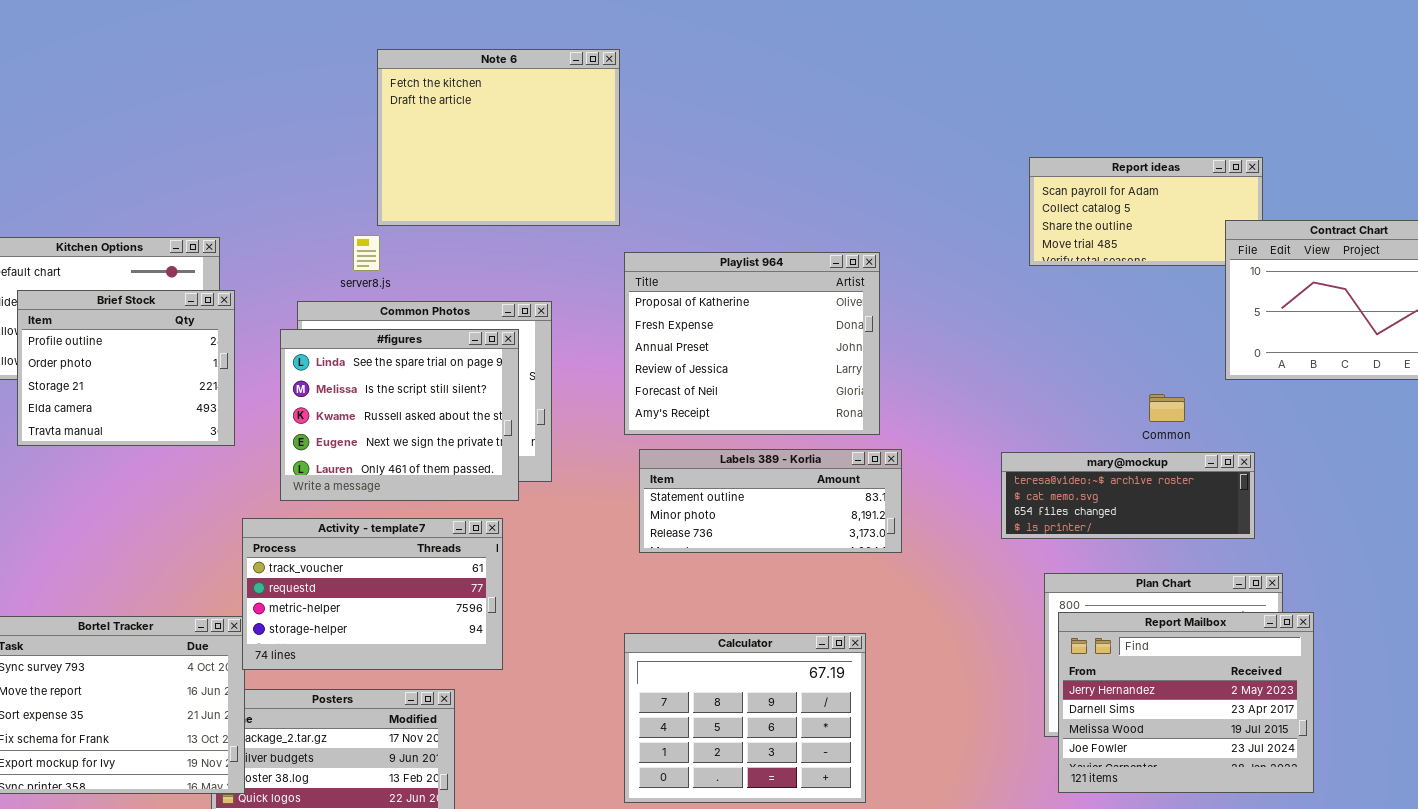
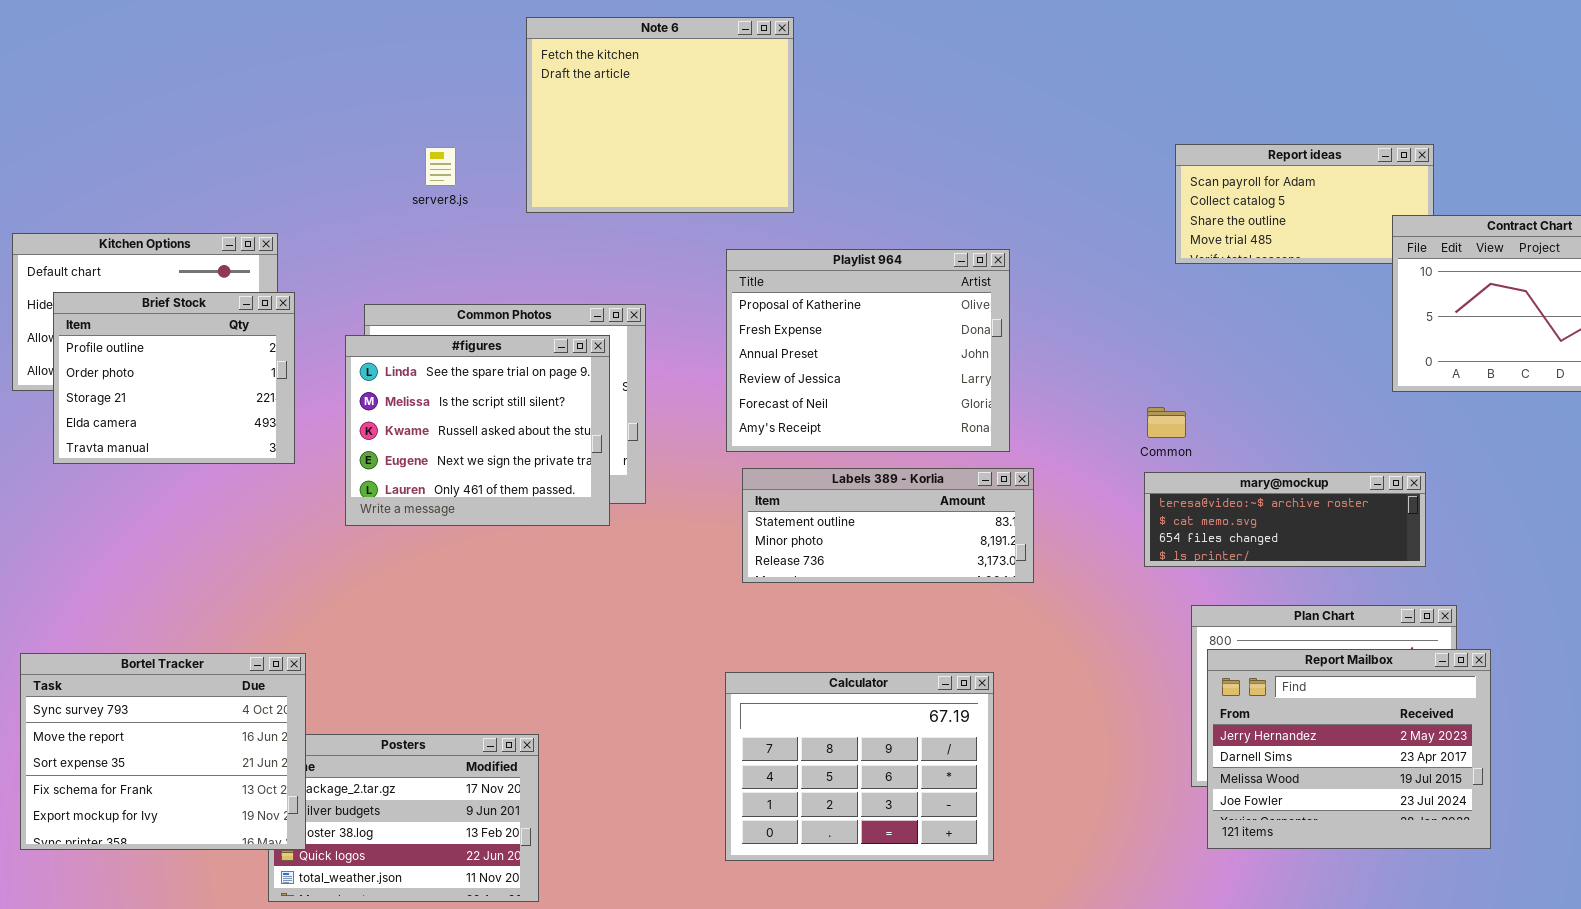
Note 6: [377,49,620,226] -> [526,17,794,213], moved
server8.js: [353,235,380,271] -> [425,147,456,186], moved
Common: [1149,394,1185,422] -> [1147,407,1186,438], moved
Activity - template7: [242,518,503,670] -> none, closed

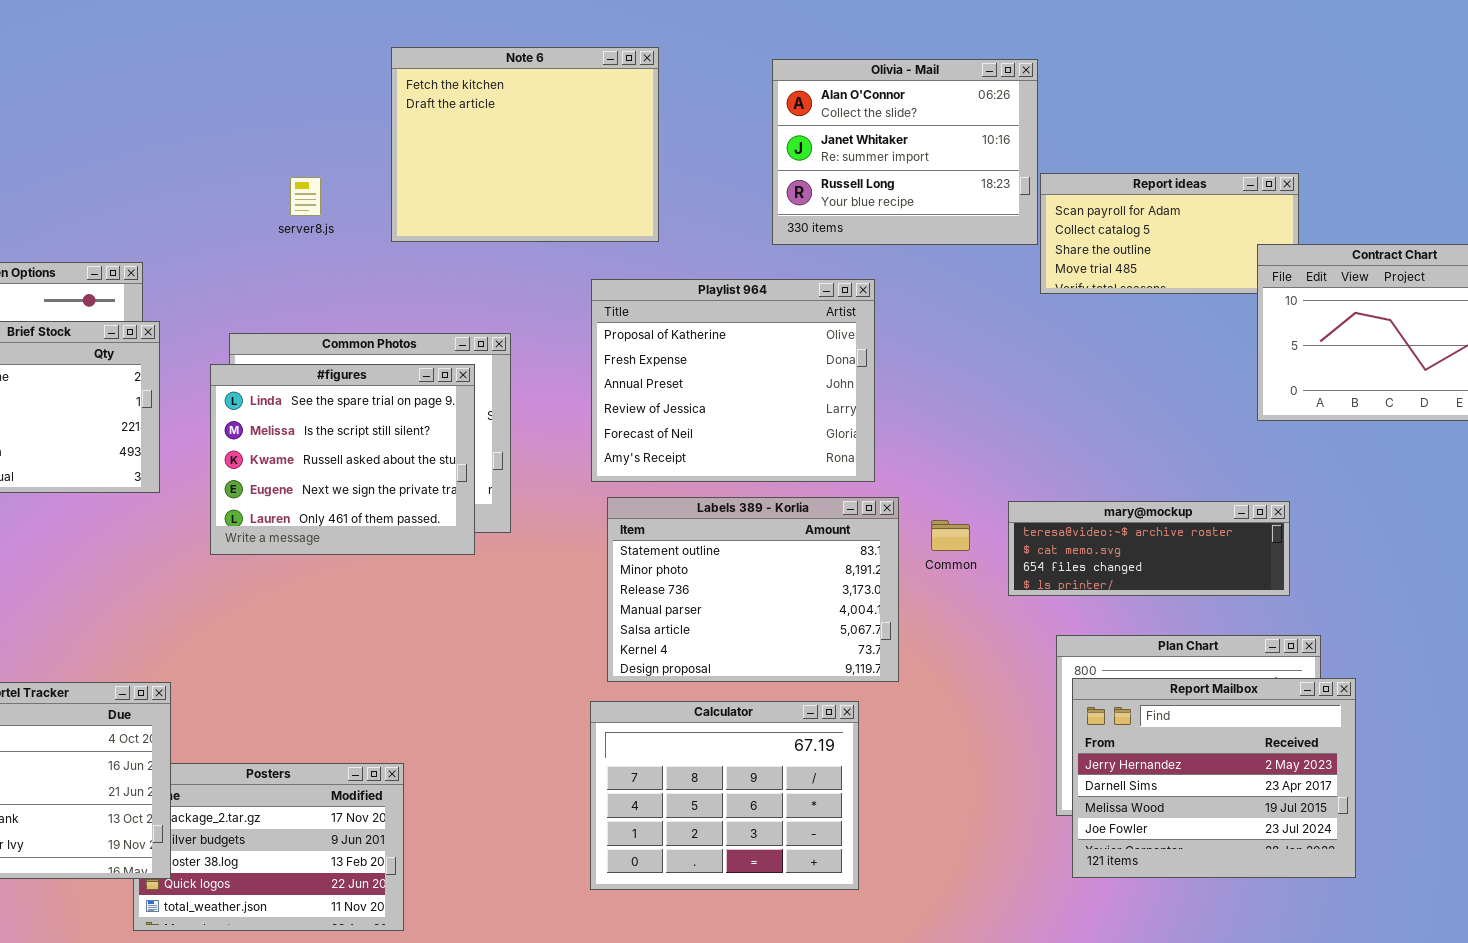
Olivia - Mail: none -> [772,59,1038,245], opened
Common: [1147,407,1186,438] -> [931,520,970,551], moved
Labels 389 - Korlia: [742,468,1034,583] -> [607,497,899,682], resized

